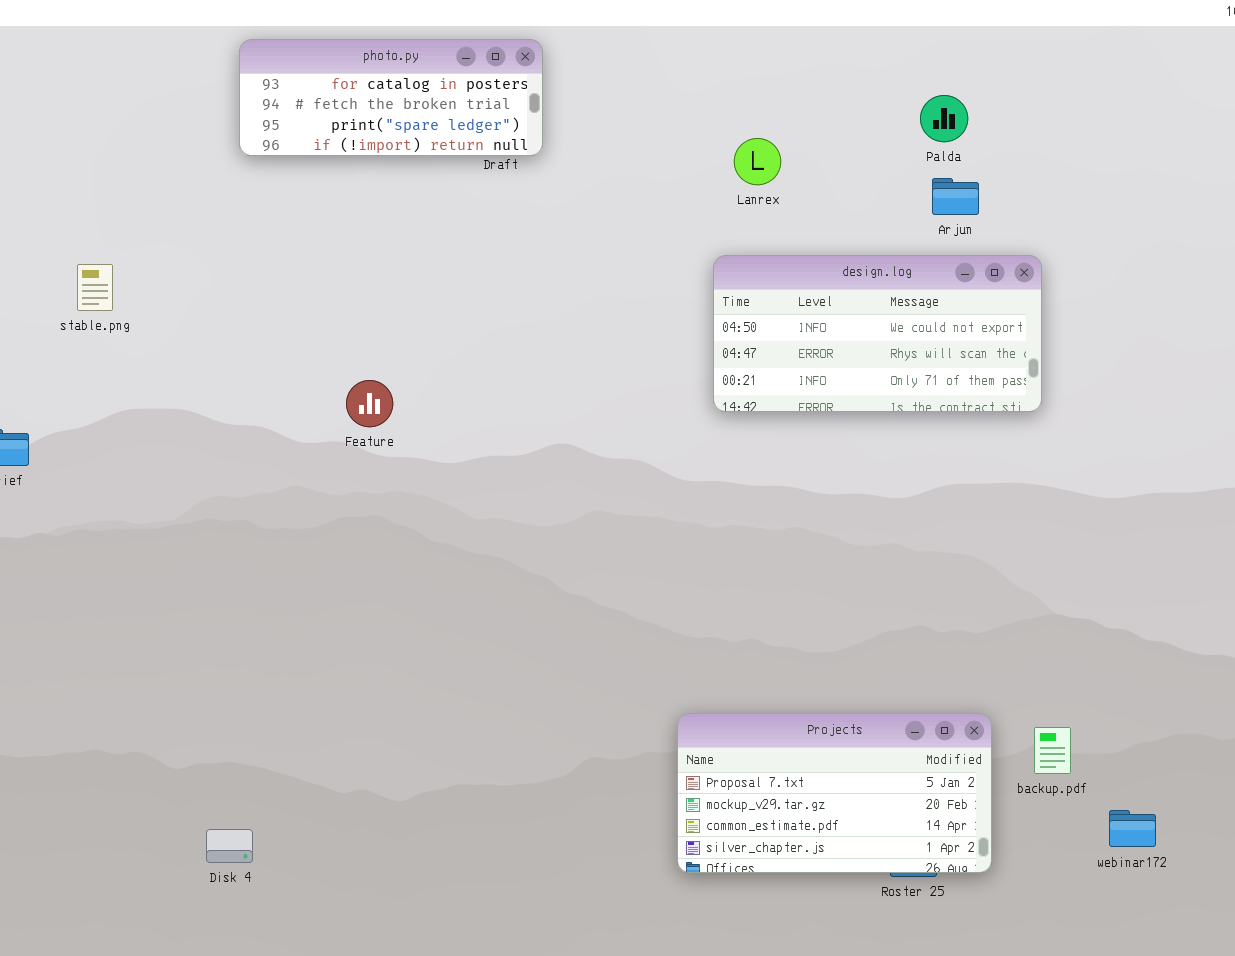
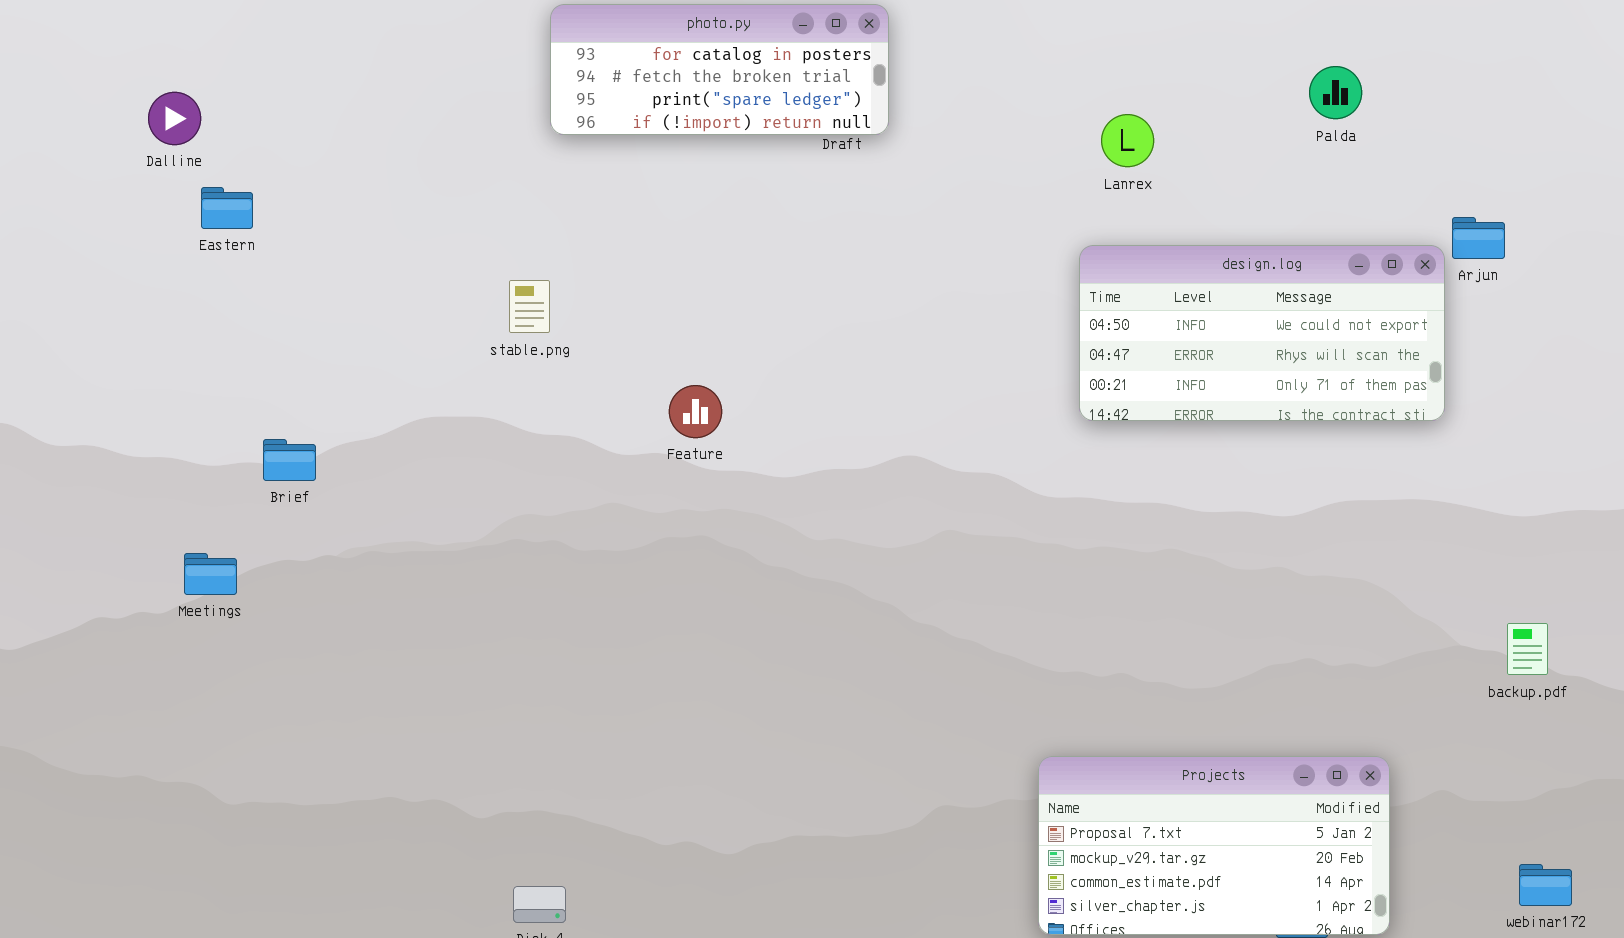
Arjun: [932,178,979,215] -> [1452,217,1505,259], moved
stable.png: [77,264,113,311] -> [509,280,550,333], moved
backup.pdf: [1034,727,1071,774] -> [1507,623,1548,675], moved

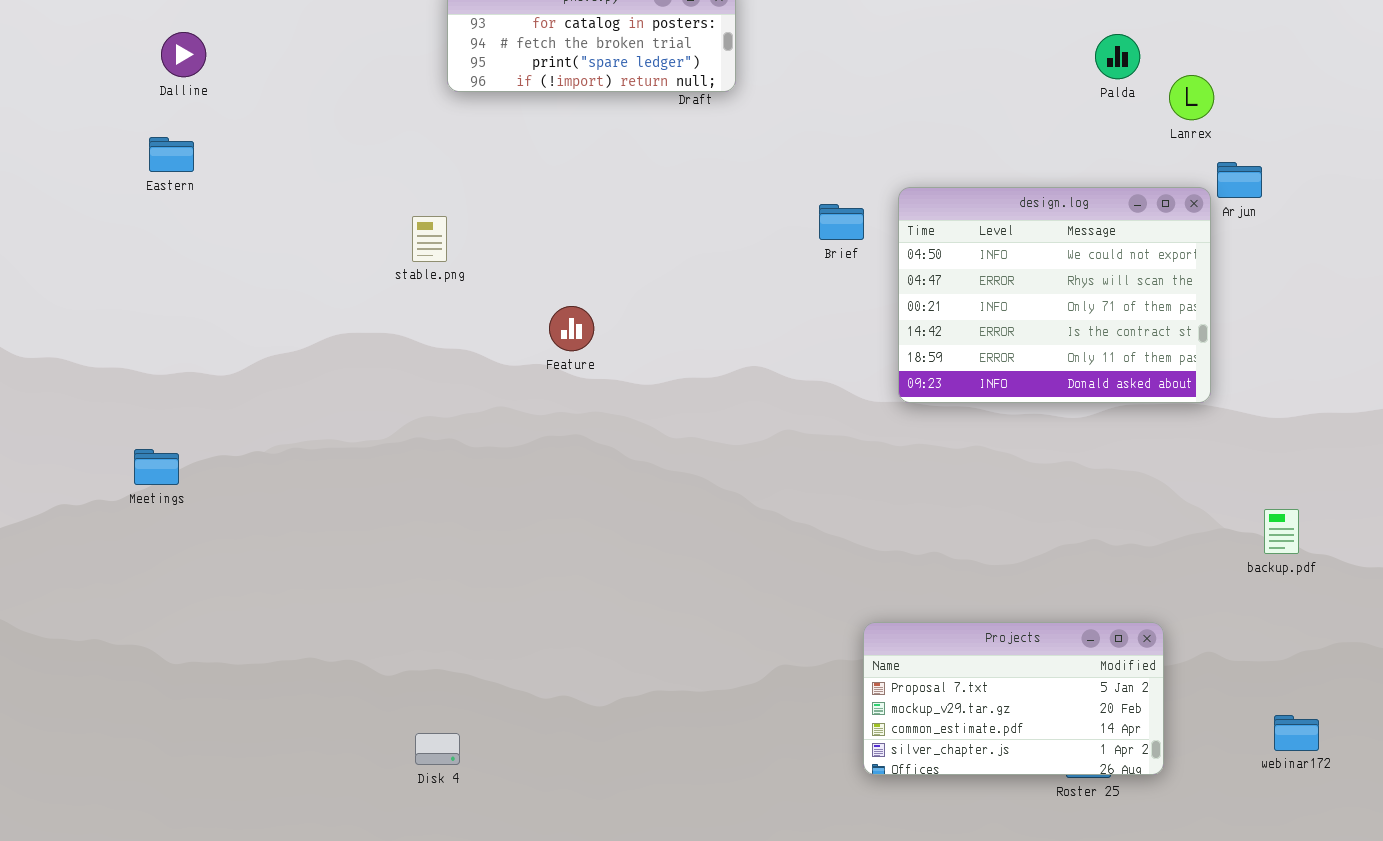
Dalline: [148,92,201,145] -> [161,32,206,77], moved
Lanrex: [1101,114,1154,167] -> [1169,75,1214,120], moved
design.log: [1079,245,1445,421] -> [898,187,1211,403], resized
Brief: [263,439,316,481] -> [819,204,864,240], moved

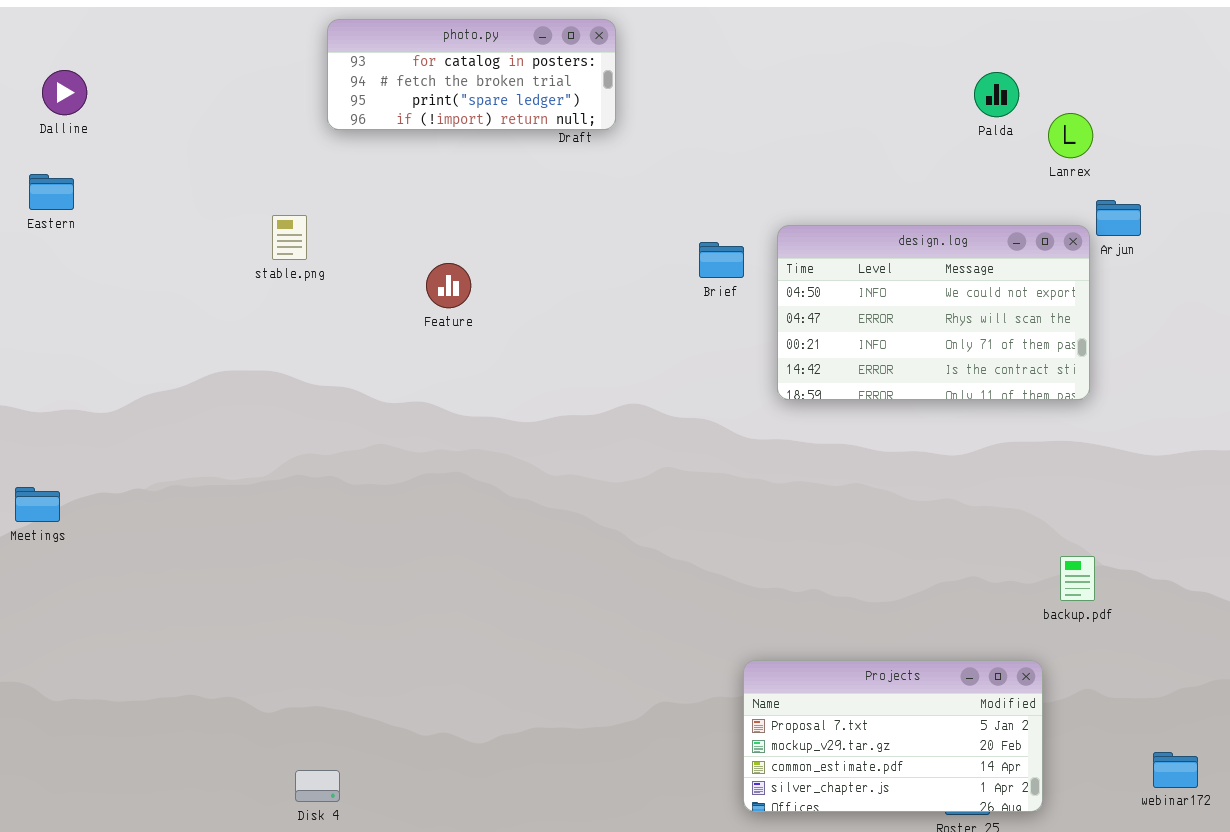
design.log: [898,187,1211,403] -> [777,225,1090,400], resized
stable.png: [412,216,447,262] -> [272,215,307,260], moved
Feature: [549,306,594,351] -> [426,263,471,308], moved
backup.pdf: [1264,509,1299,554] -> [1060,556,1095,601], moved

